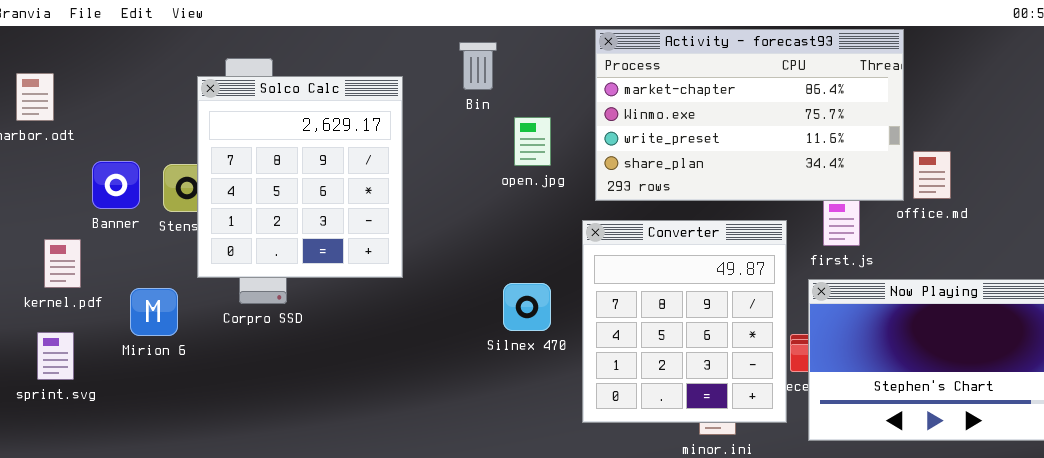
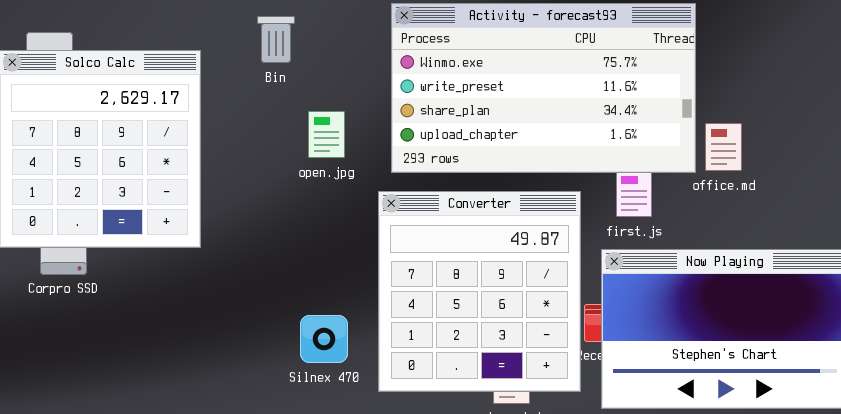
Activity - forecast93: [595,29,904,201] -> [391,3,696,173], scrolled down 1 row
open.jpg: [514,117,551,166] -> [308,111,345,158], moved
Silnex 470: [503,283,551,331] -> [300,315,348,363], moved

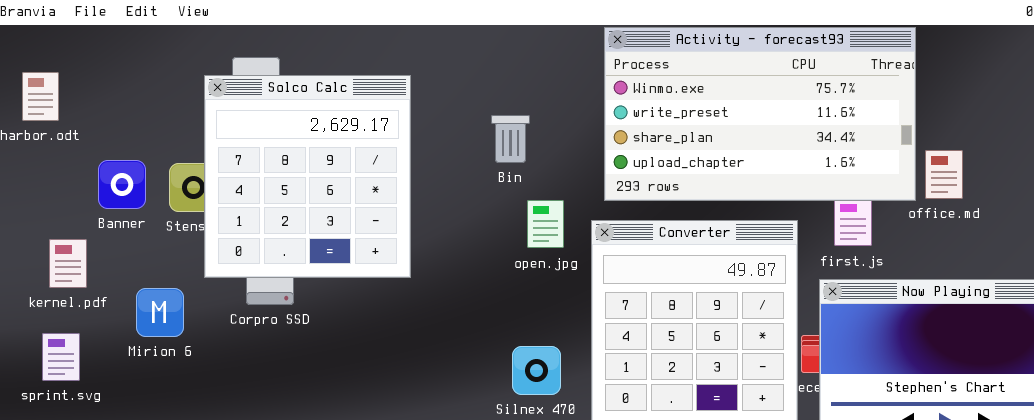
Bin: [257,16,295,63] -> [491,115,530,163], moved
open.jpg: [308,111,345,158] -> [527,200,564,248], moved

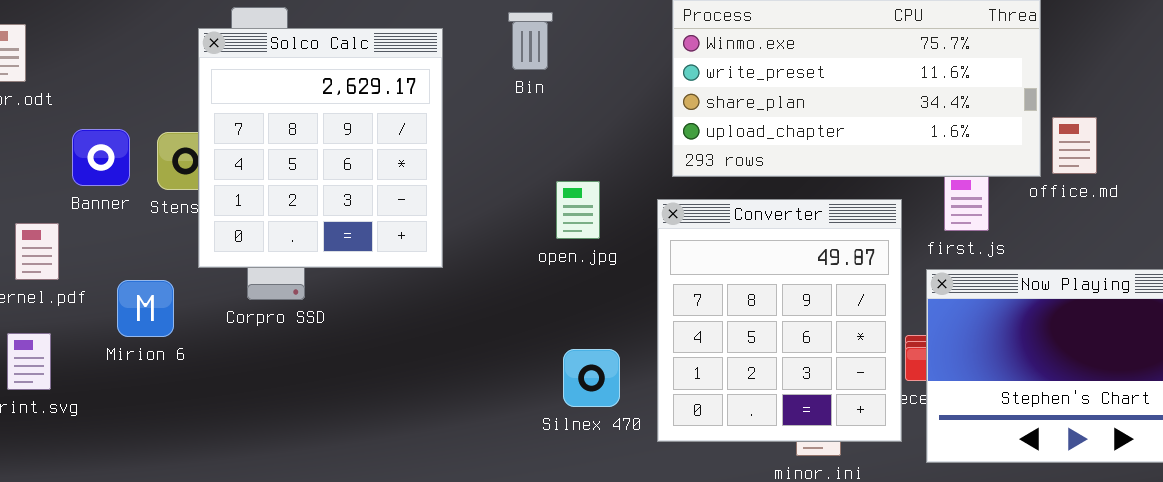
Bin: [491,115,530,163] -> [508,12,553,70], moved
open.jpg: [527,200,564,248] -> [556,181,600,239], moved

